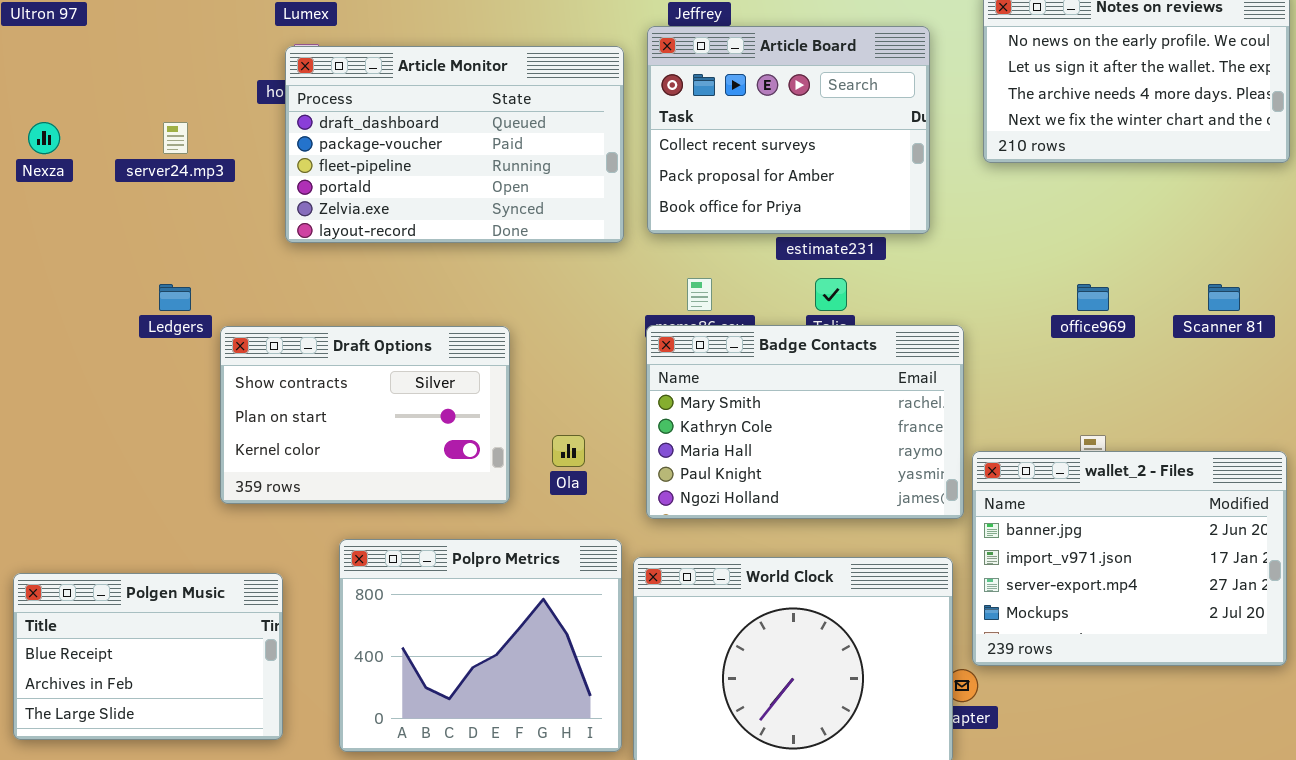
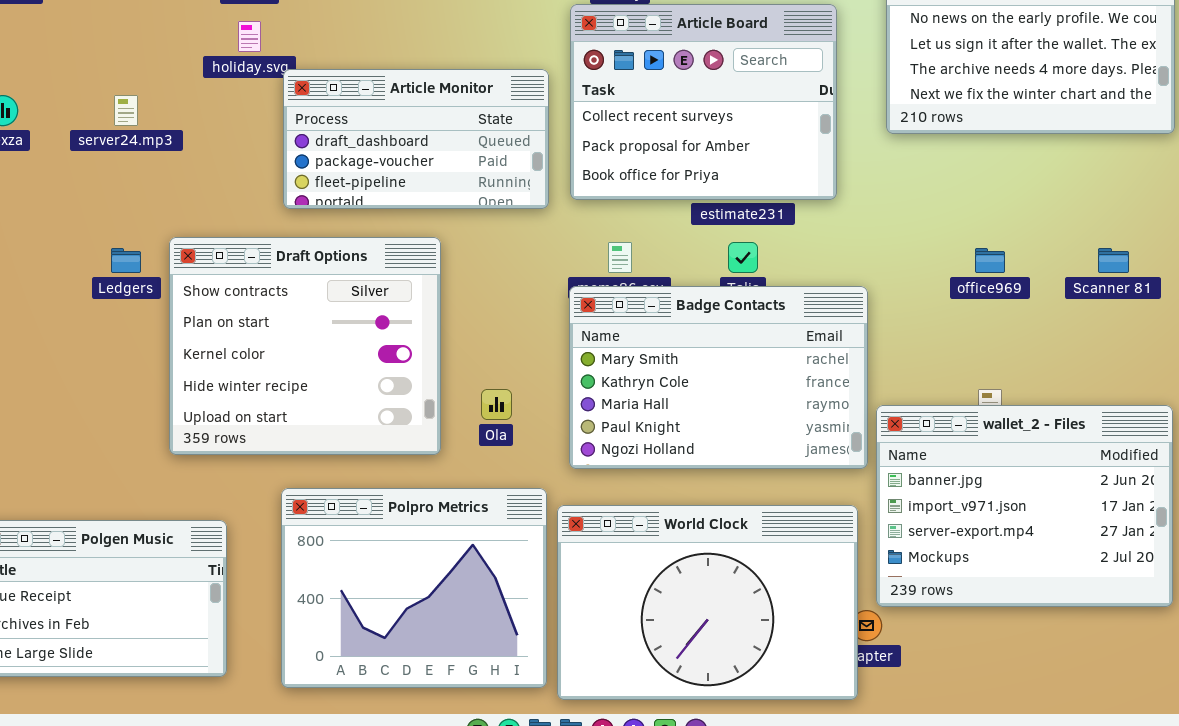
Article Monitor: [285,46,624,243] -> [283,69,549,209], resized
Draft Options: [220,326,510,504] -> [169,237,441,455], resized

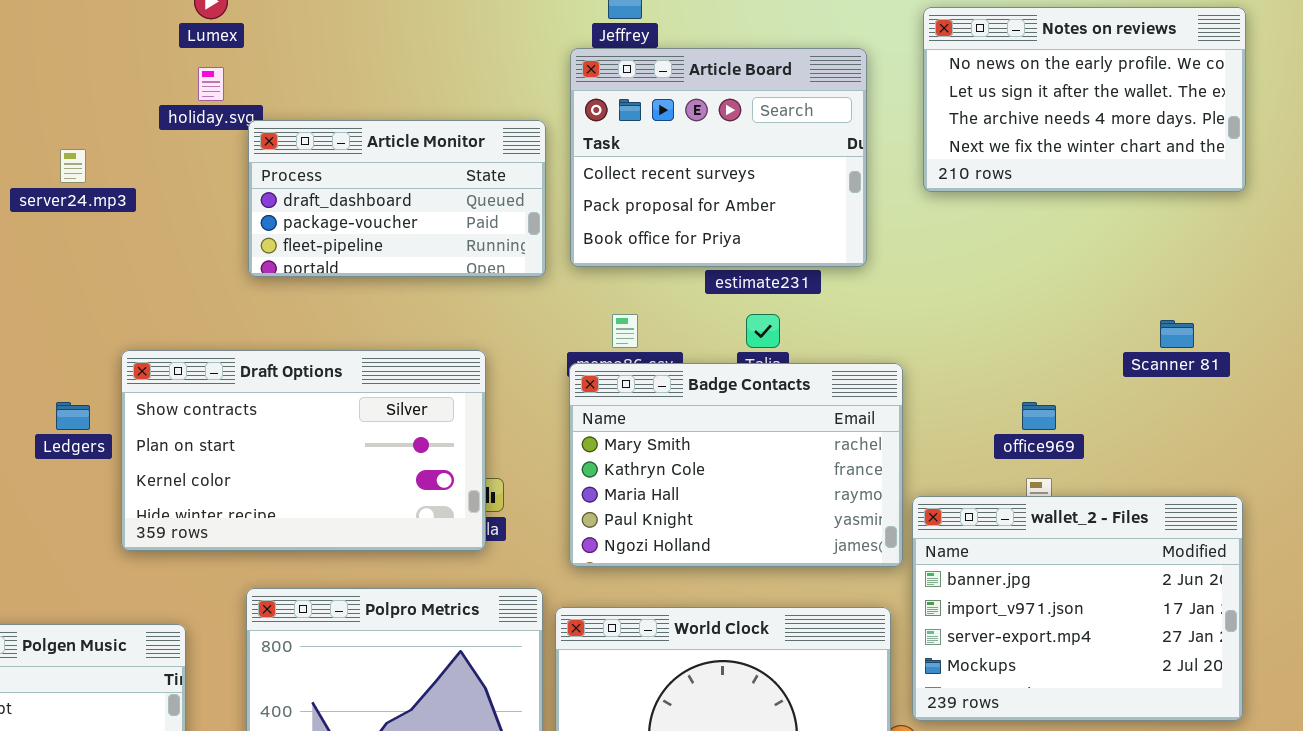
Draft Options: [169,237,441,455] -> [121,350,486,551], resized
Ledgers: [111,248,141,273] -> [56,402,90,430], moved
office969: [975,248,1005,273] -> [1022,402,1056,430], moved

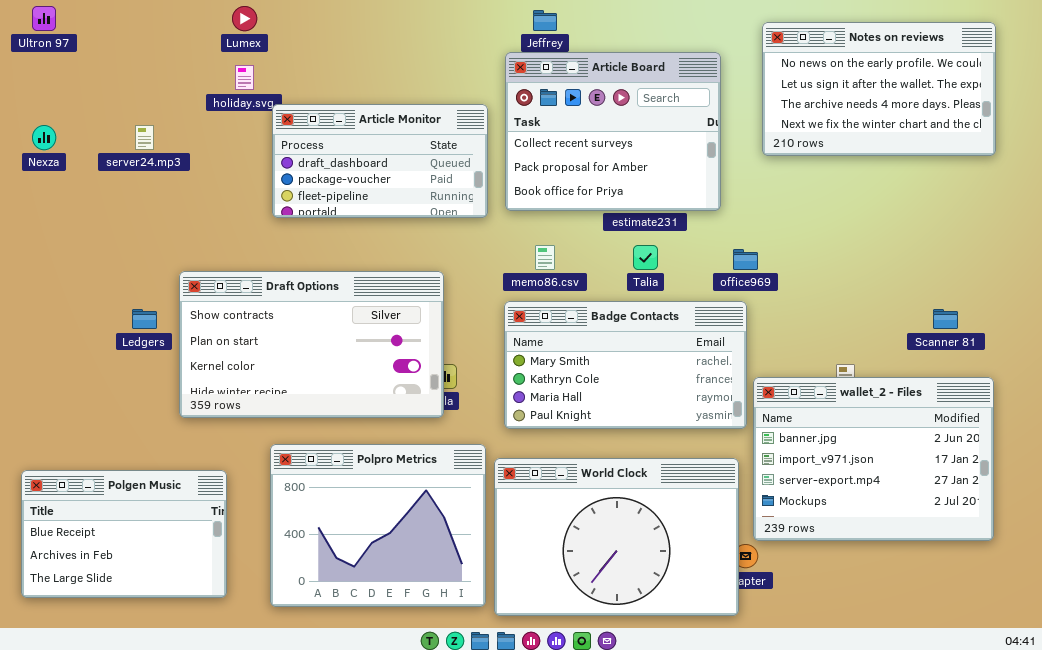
Scanner 81: [1160,320,1194,348] -> [933,309,958,329], moved
Badge Contacts: [569,363,903,567] -> [504,301,747,429], resized
office969: [1022,402,1056,430] -> [733,249,758,270], moved

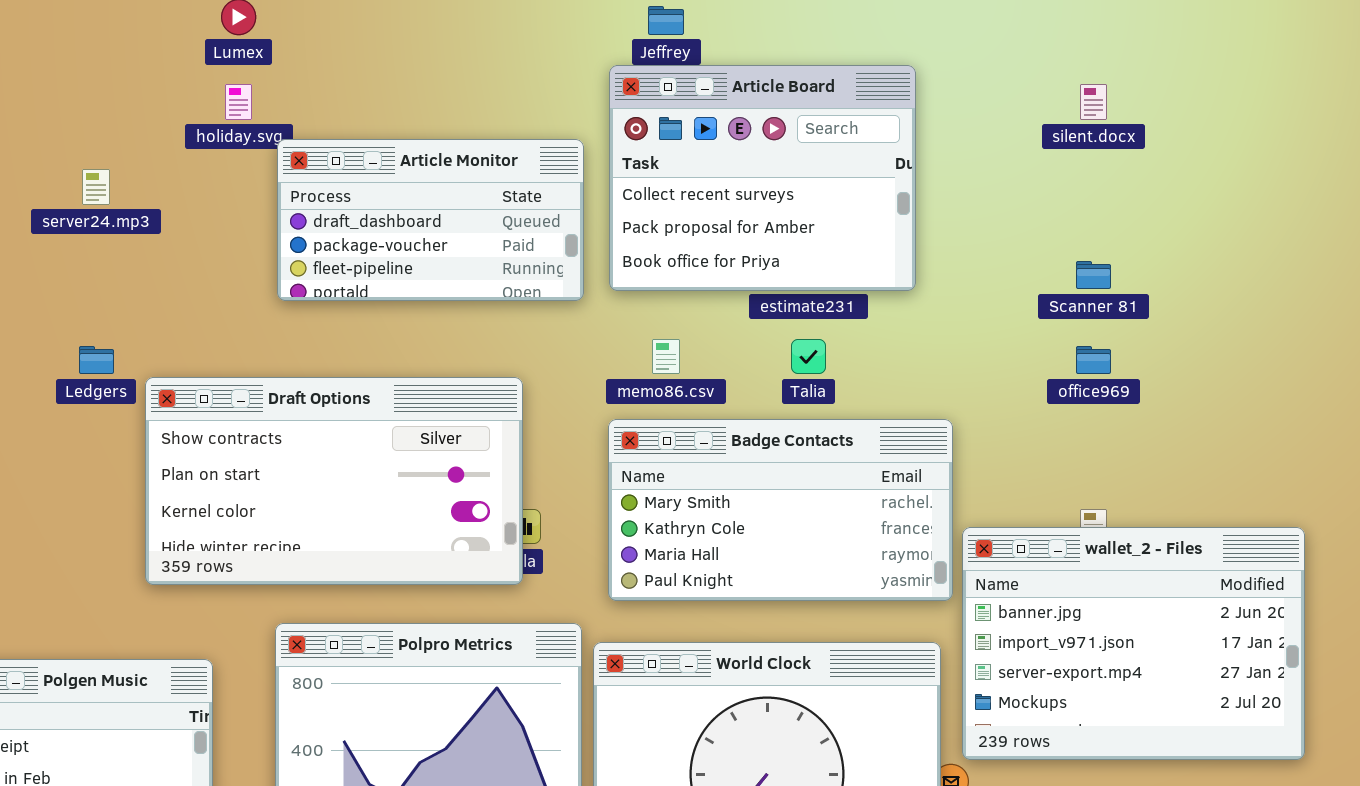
Notes on reviews: [762,22,996,156] -> none, closed
office969: [733,249,758,270] -> [1076,346,1111,374], moved
Ledgers: [132,309,157,329] -> [79,346,114,374], moved
Scanner 81: [933,309,958,329] -> [1076,261,1111,289], moved

